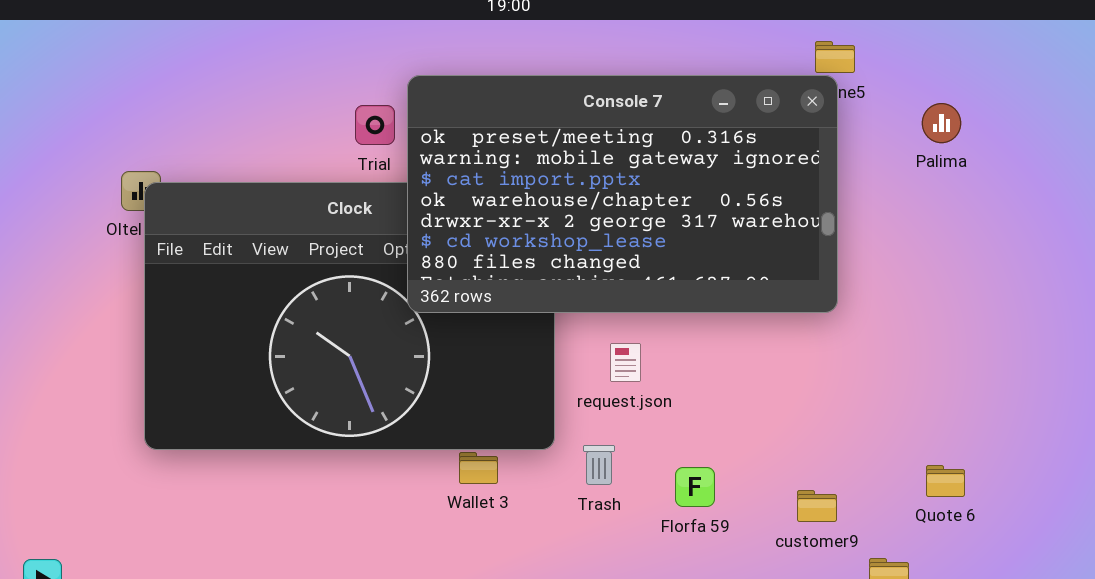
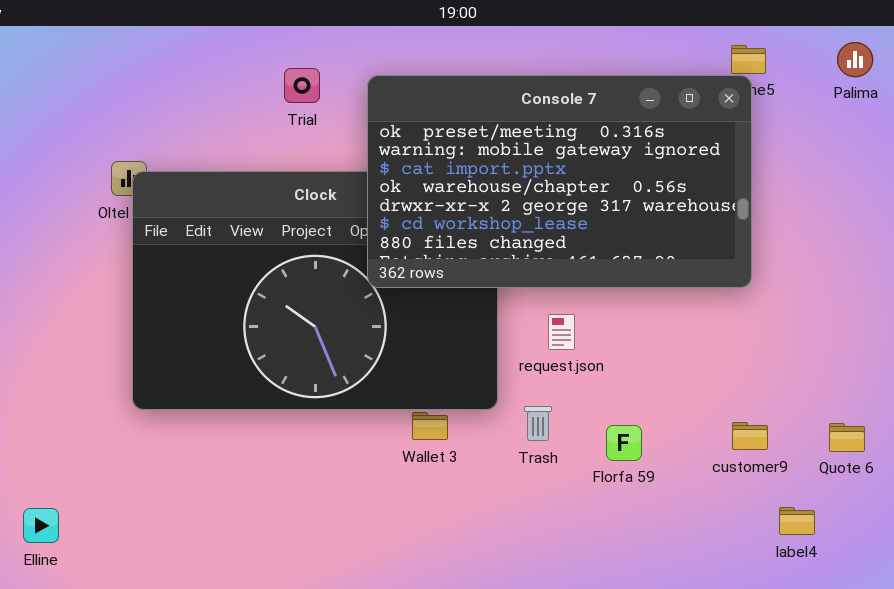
Palima: [922,103,961,143] -> [837,42,873,77], moved
Trial: [355,105,395,145] -> [284,68,320,103], moved
customer9: [797,490,837,522] -> [732,422,768,450], moved

